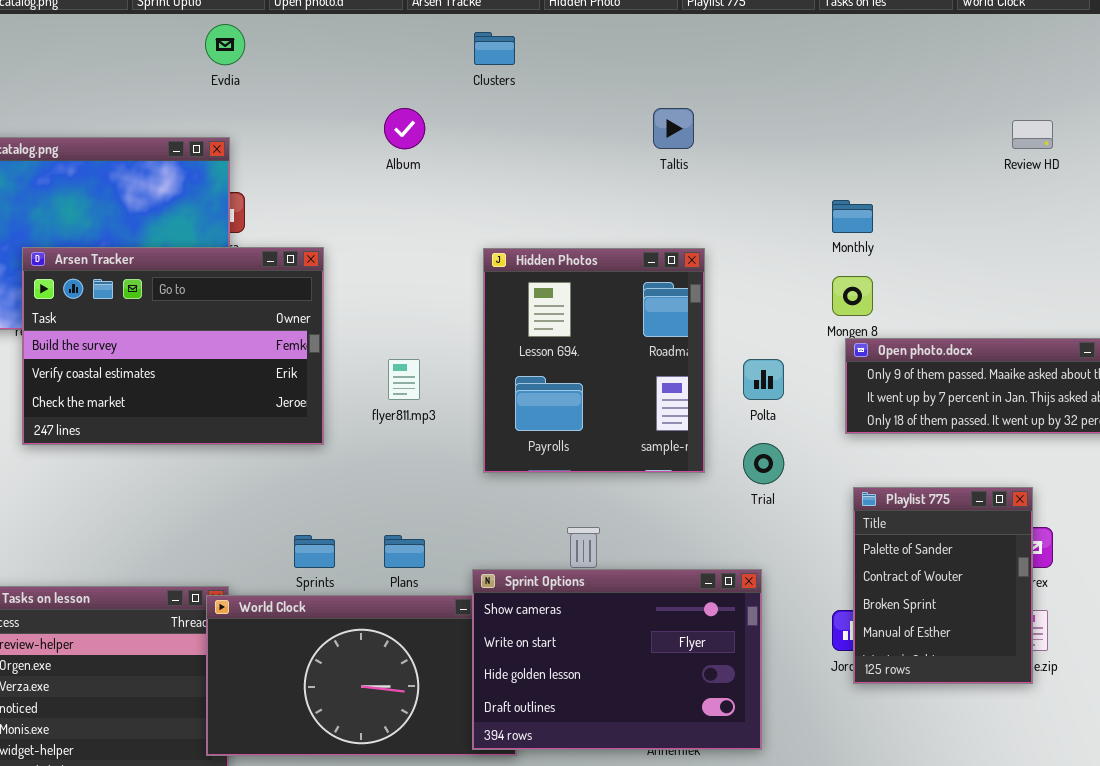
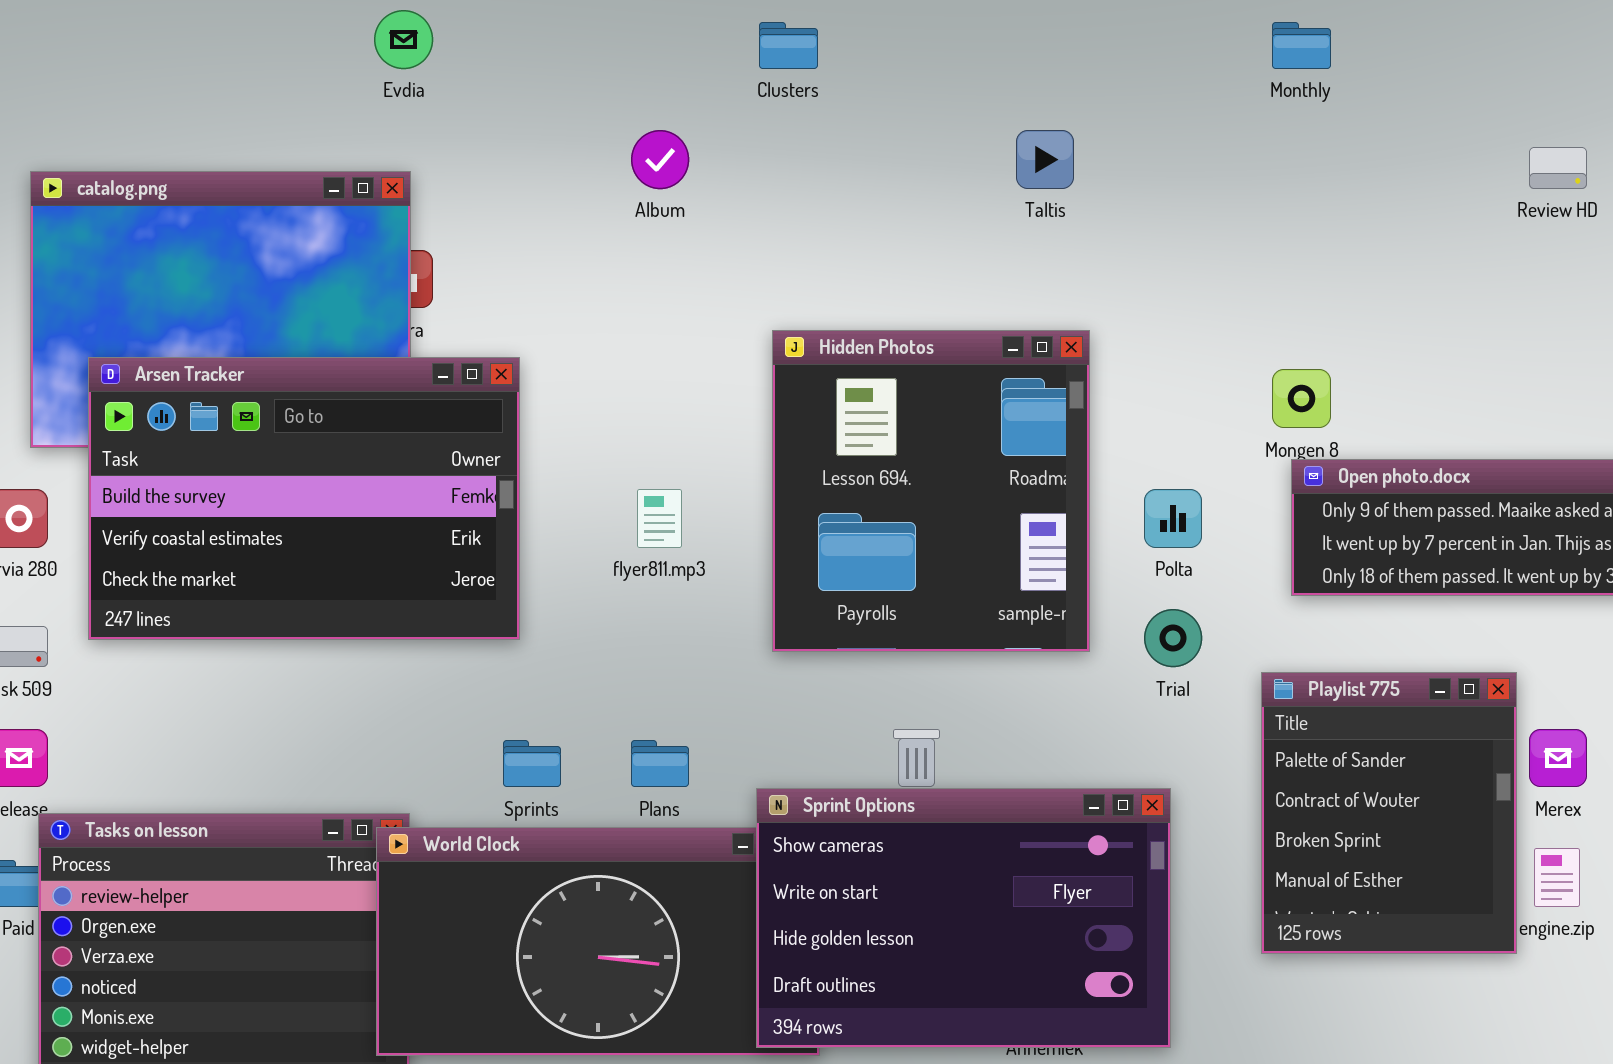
Monthly: [832,200,873,233] -> [1272,22,1331,69], moved
Arsen Tracker: [22,247,324,445] -> [88,357,520,640], moved
Playlist 775: [853,487,1033,684] -> [1261,672,1517,954], moved

